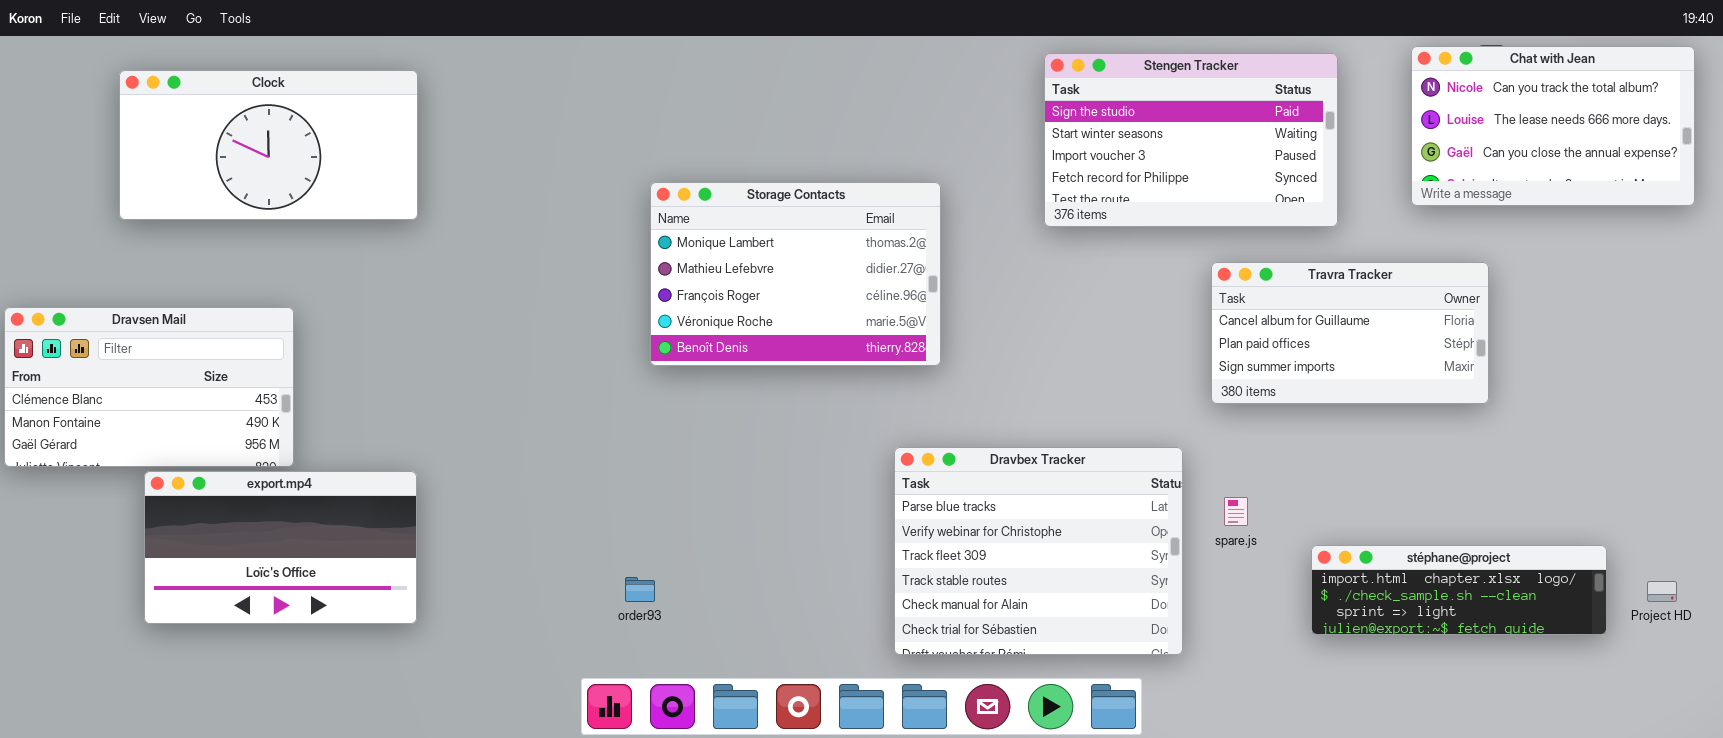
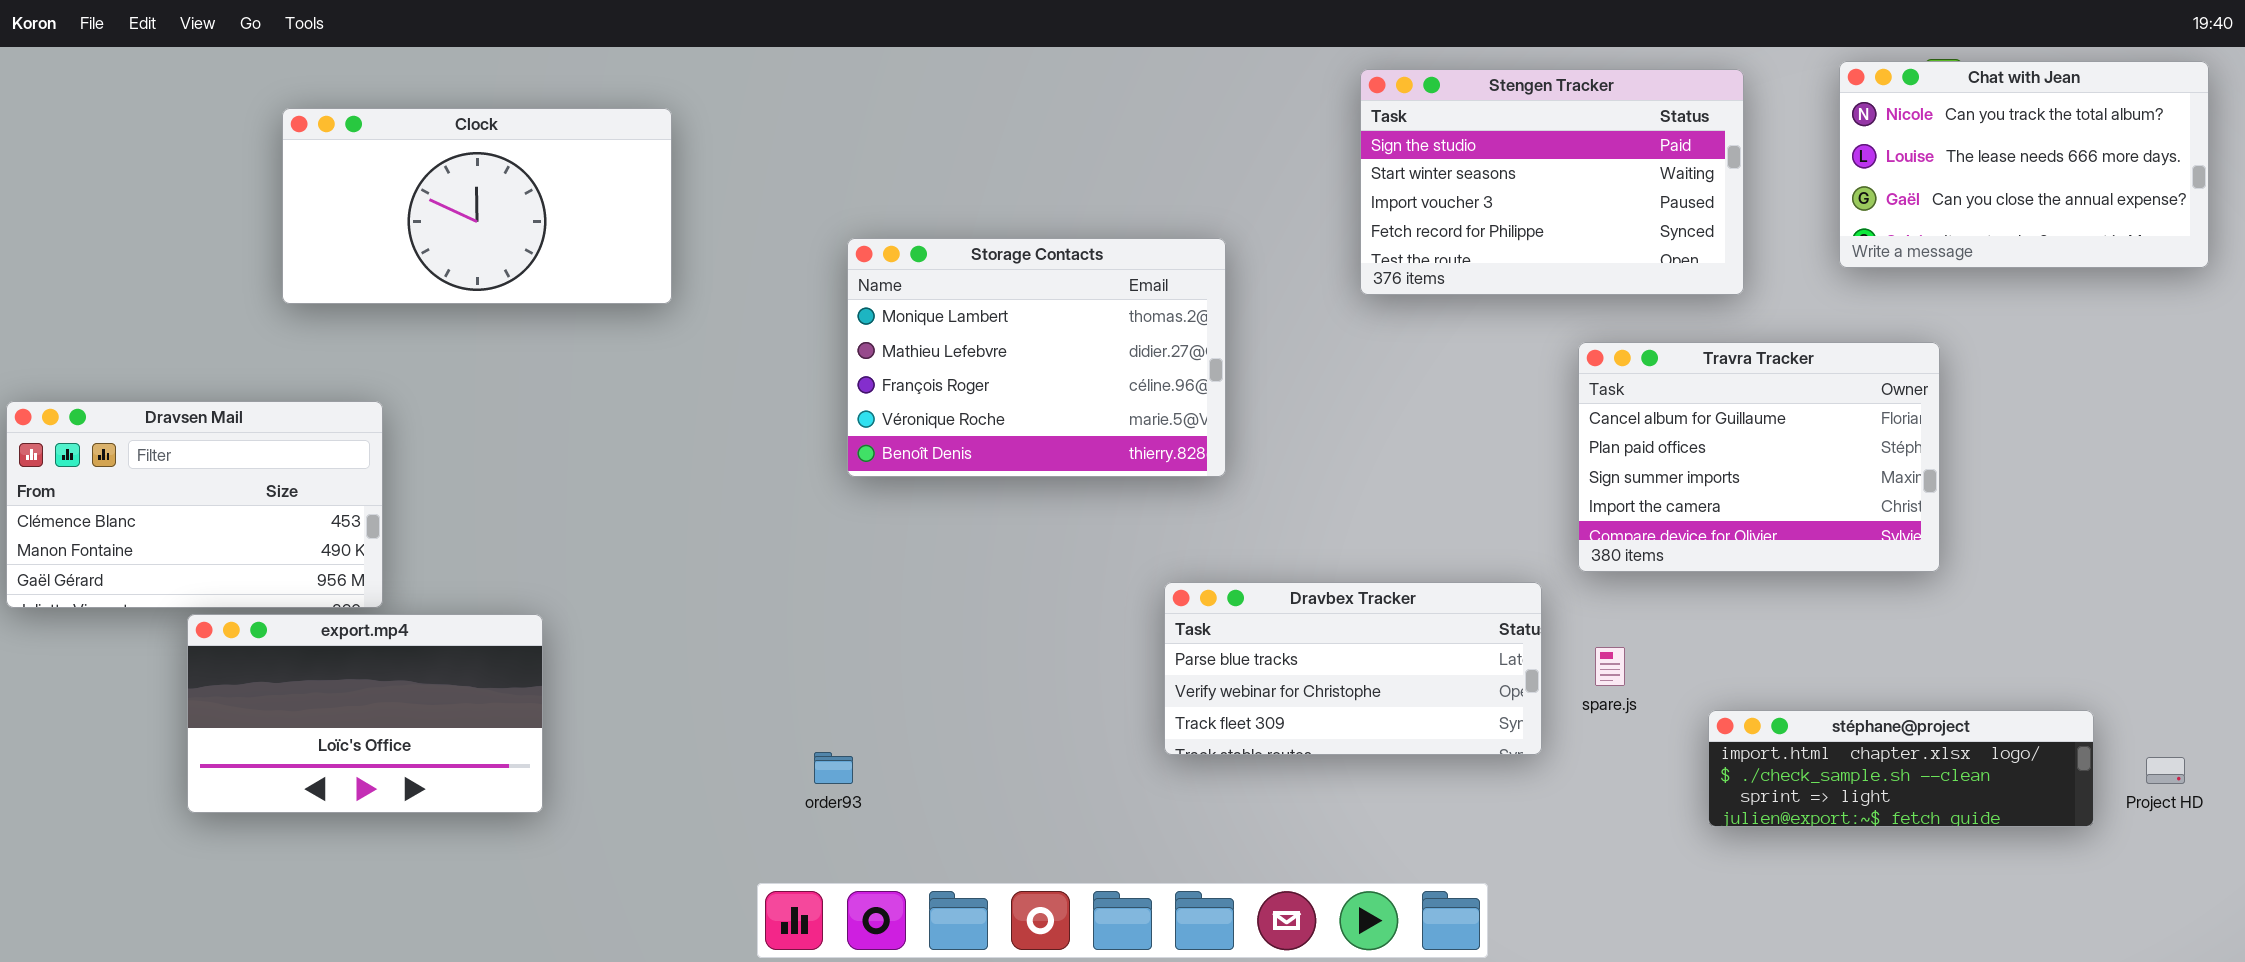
Clock: [119,70,418,220] -> [282,108,672,304], moved
Travra Tracker: [1211,262,1489,404] -> [1578,342,1940,572], resized
Dravbex Tracker: [894,447,1183,655] -> [1164,582,1542,755], resized

